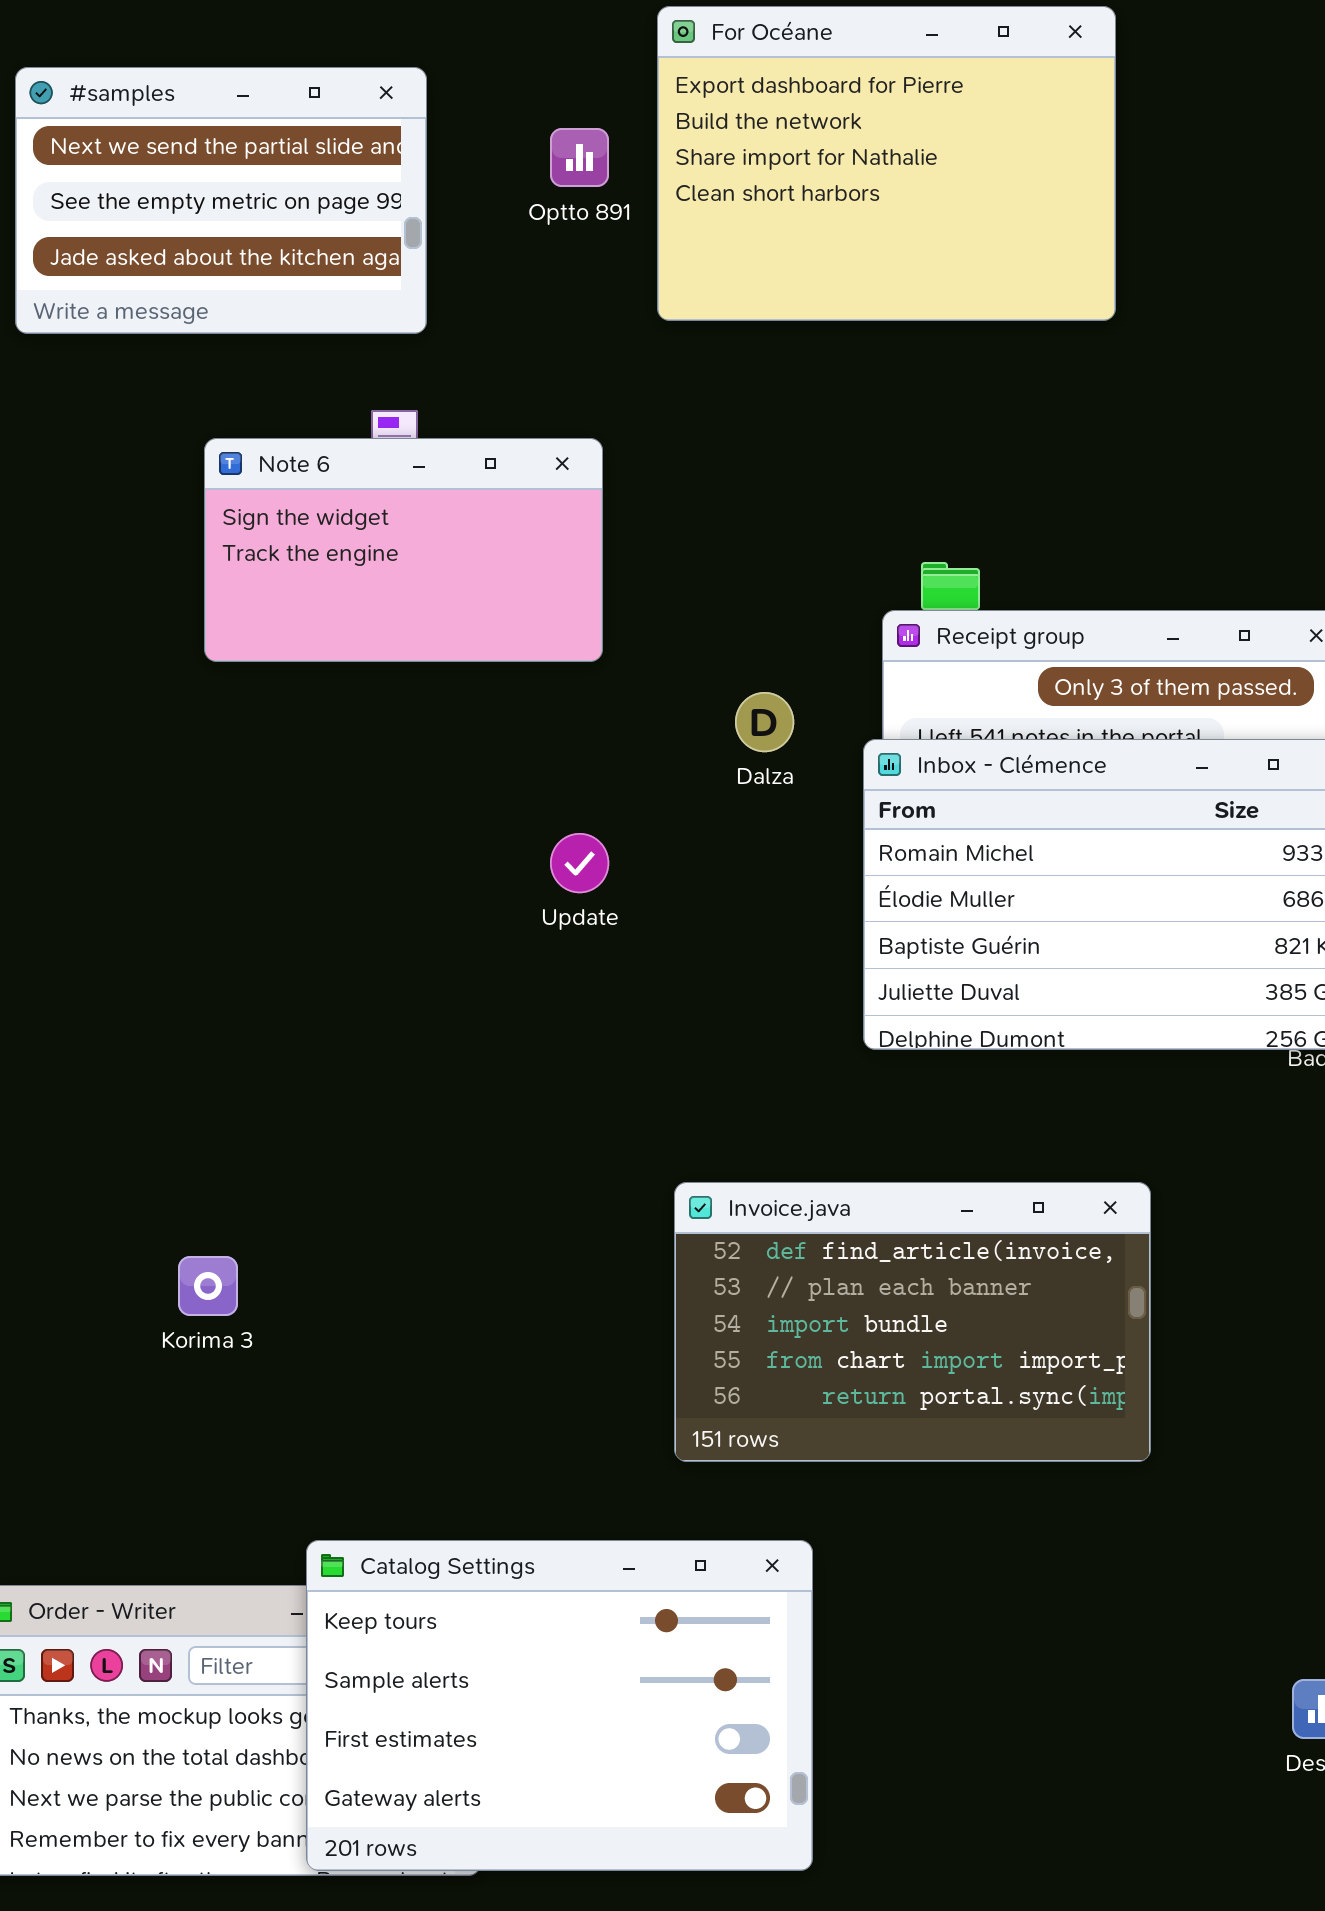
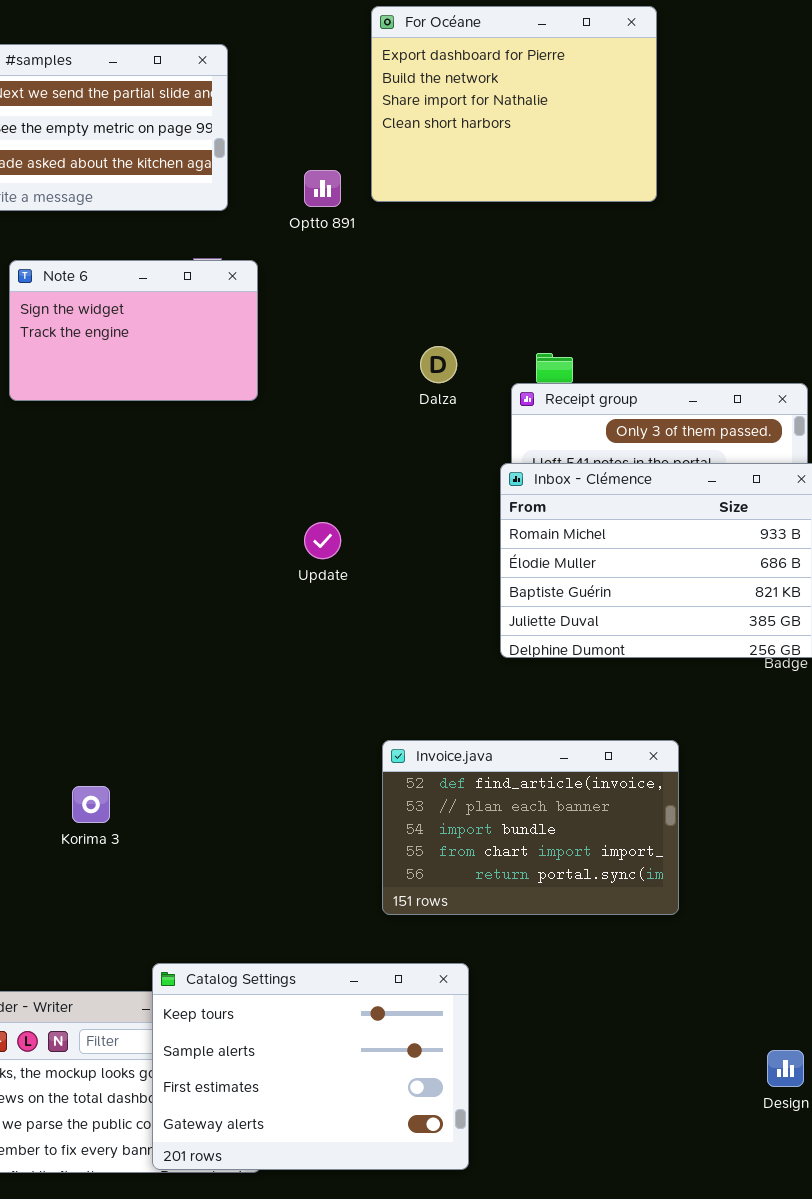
Optto 891: [550,128,609,187] -> [304,170,341,207], moved
Note 6: [204,438,603,662] -> [9,260,258,401], moved
Dalza: [735,692,794,752] -> [420,346,457,383], moved

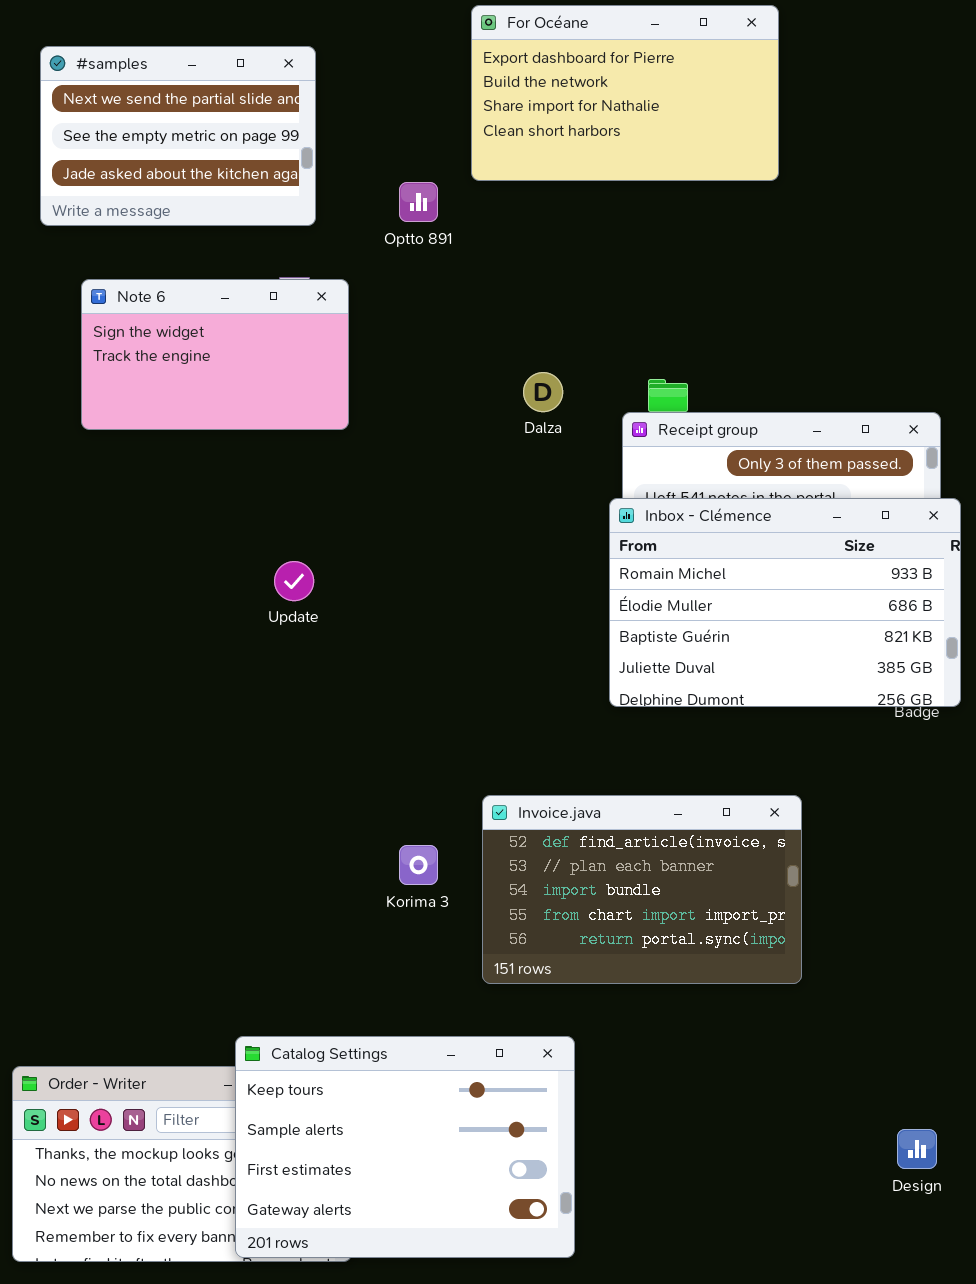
For Océane: [371,6,657,202] -> [471,5,779,181], resized
Update: [304,522,341,559] -> [274,561,314,601], moved
Korima 3: [72,786,110,823] -> [399,845,438,885], moved

